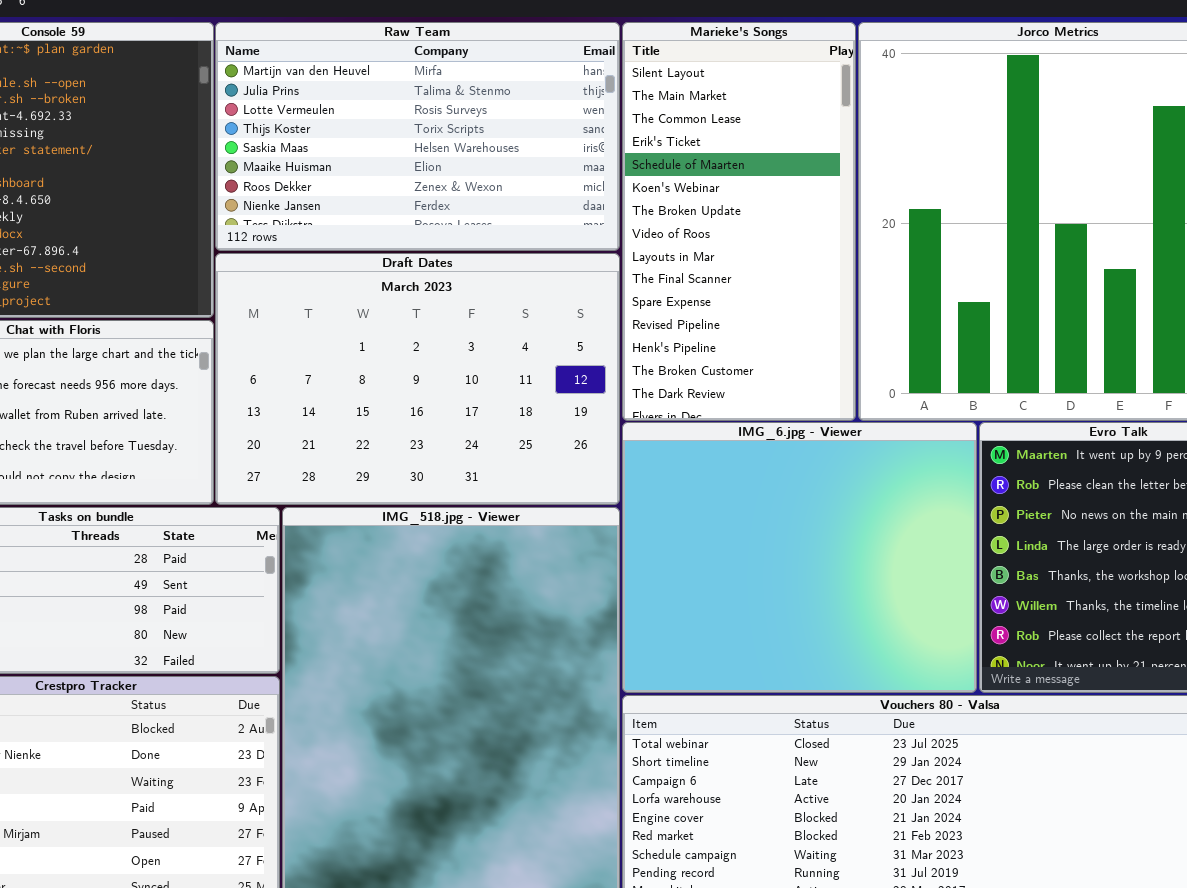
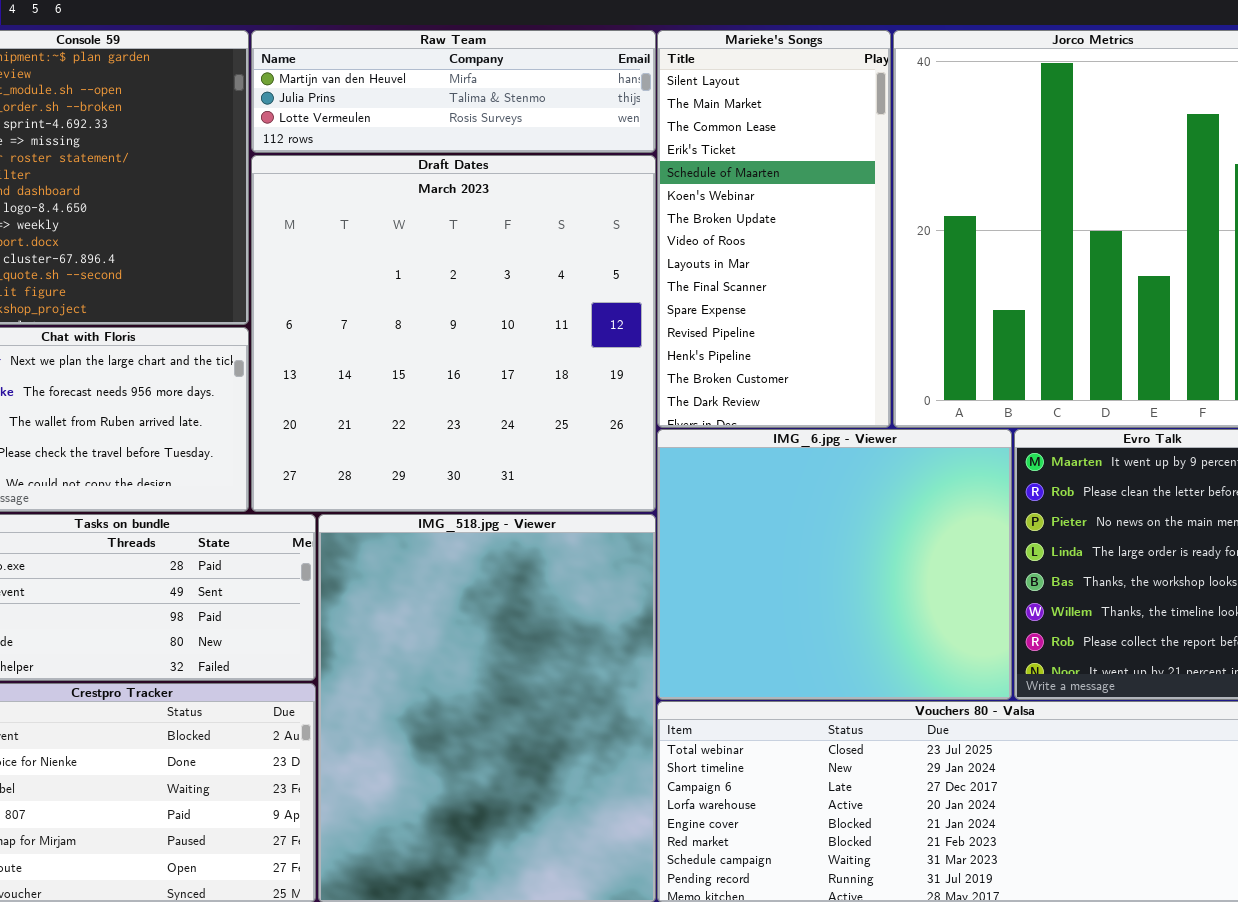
Raw Team: [215,22,620,251] -> [251,30,656,153], resized
Draft Dates: [215,253,620,505] -> [251,155,656,512], resized

